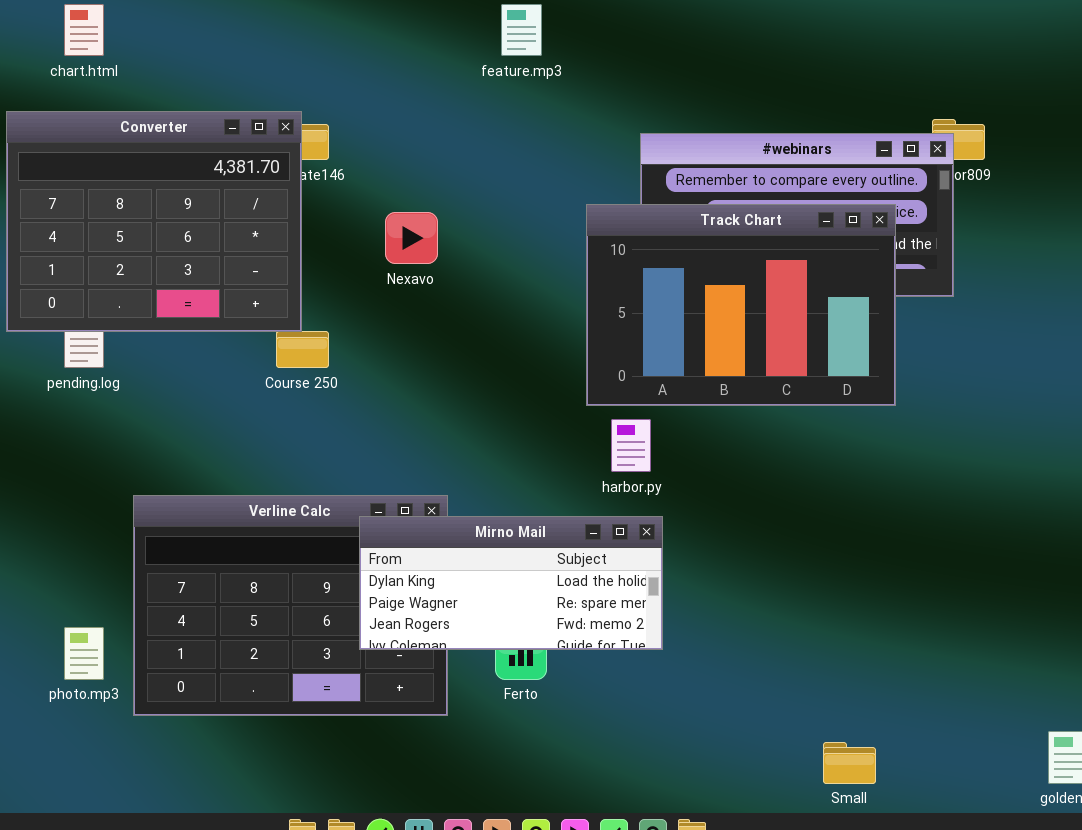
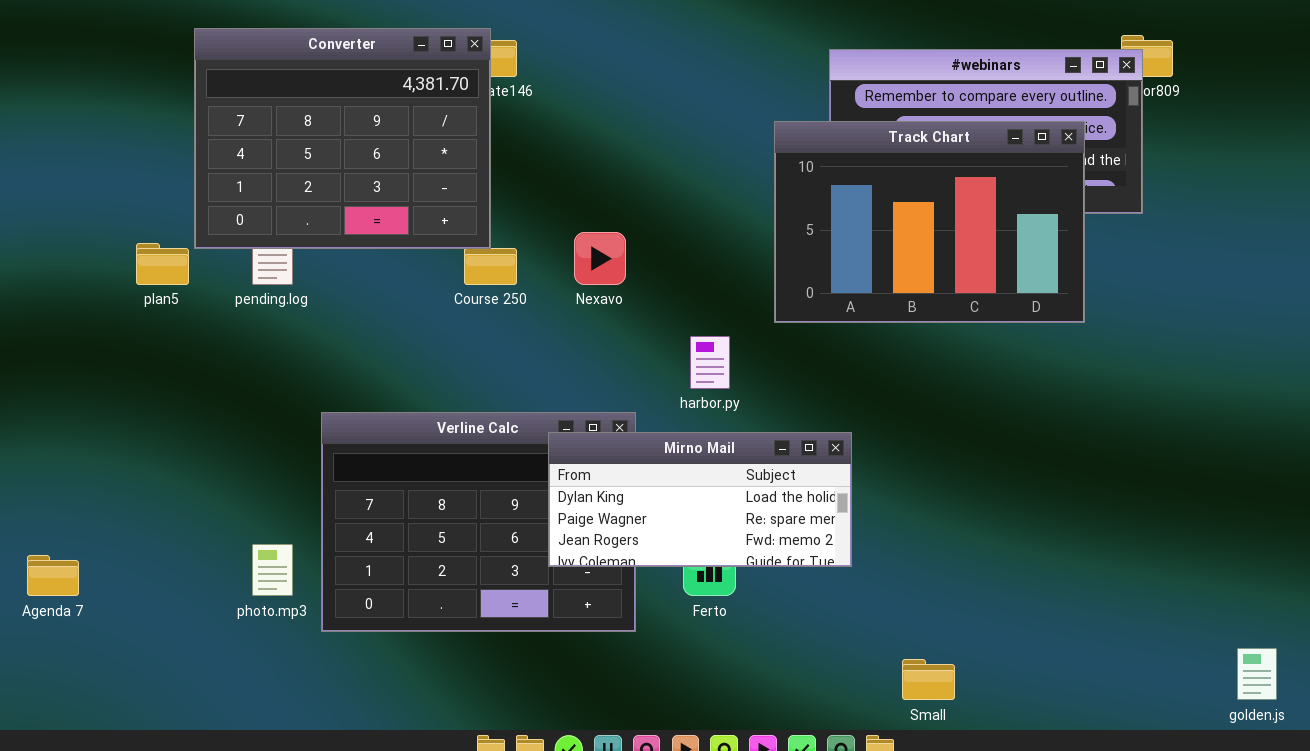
Nexavo: [385,212,438,264] -> [574,232,626,285], moved
harbor.py: [611,419,651,472] -> [690,336,730,389], moved
Small: [823,742,876,784] -> [902,659,955,700], moved

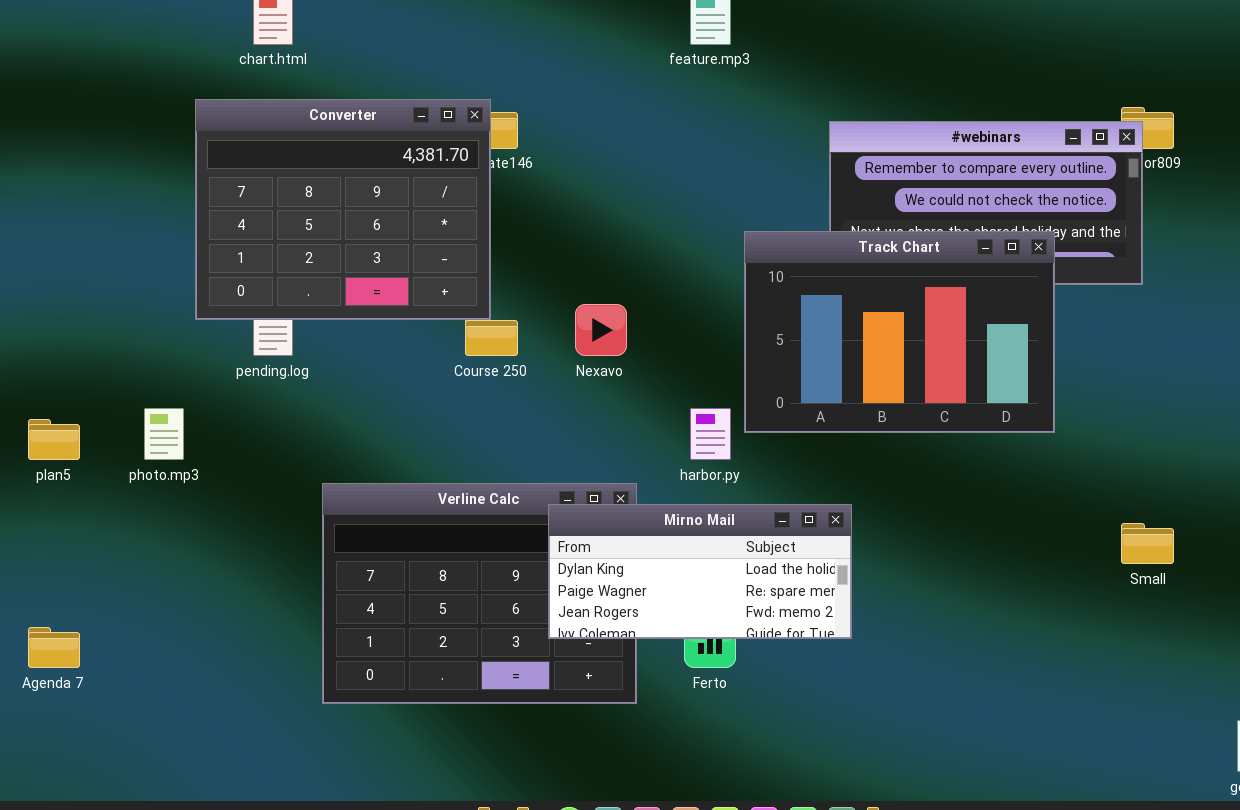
Track Chart: [774,121,1085,323] -> [744,231,1055,433], moved
plan5: [136,243,189,285] -> [28,419,80,460], moved
photo.mp3: [252,544,293,596] -> [144,408,184,460], moved
Small: [902,659,955,700] -> [1121,523,1174,564], moved

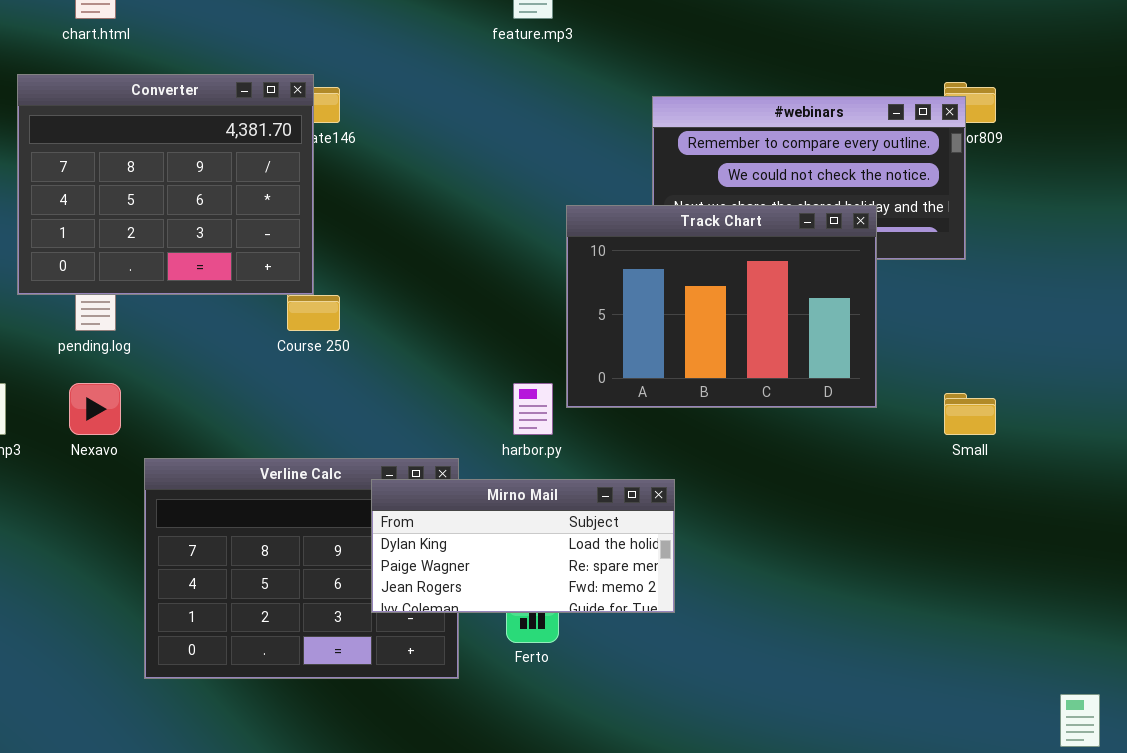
Nexavo: [575,304,627,356] -> [69,383,121,435], moved
Small: [1121,523,1174,564] -> [944,393,996,435], moved

